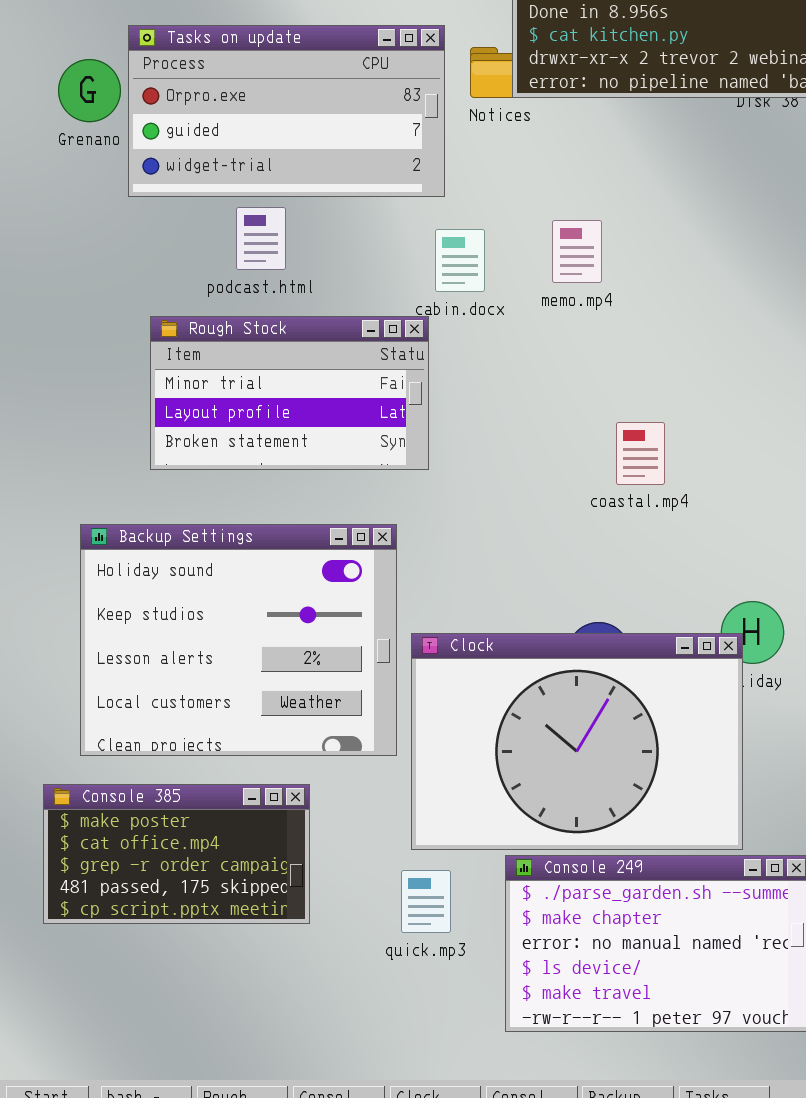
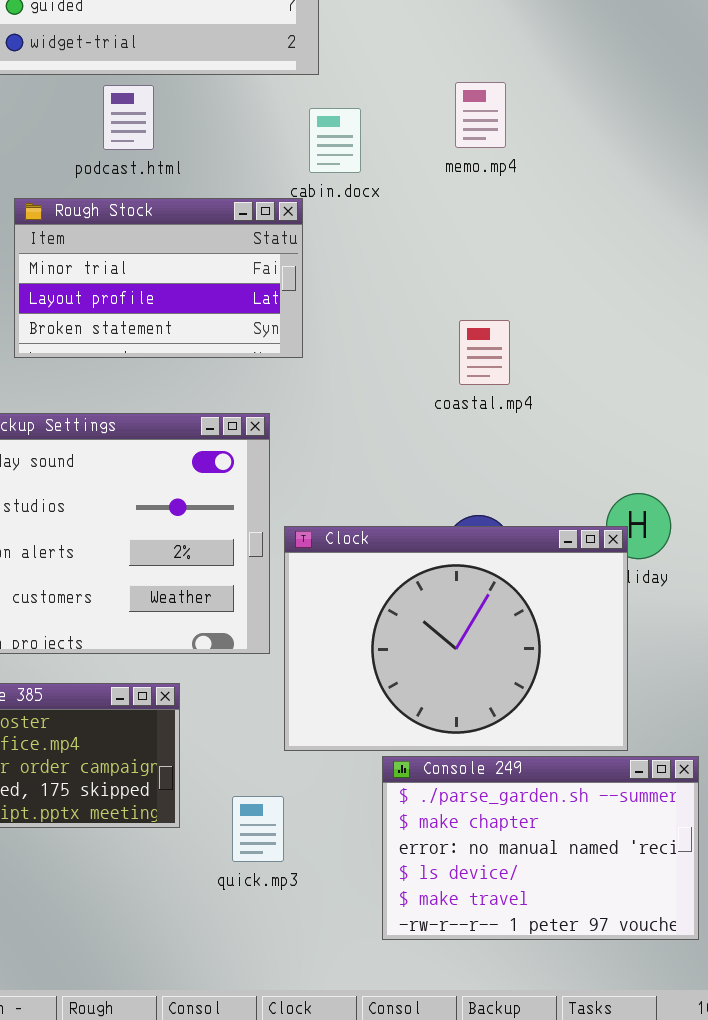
memo.mp4: [552,220,602,283] -> [455,82,506,148], moved
coastal.mp4: [616,422,665,485] -> [459,320,510,385], moved
quick.mp3: [401,870,451,933] -> [232,796,284,862], moved

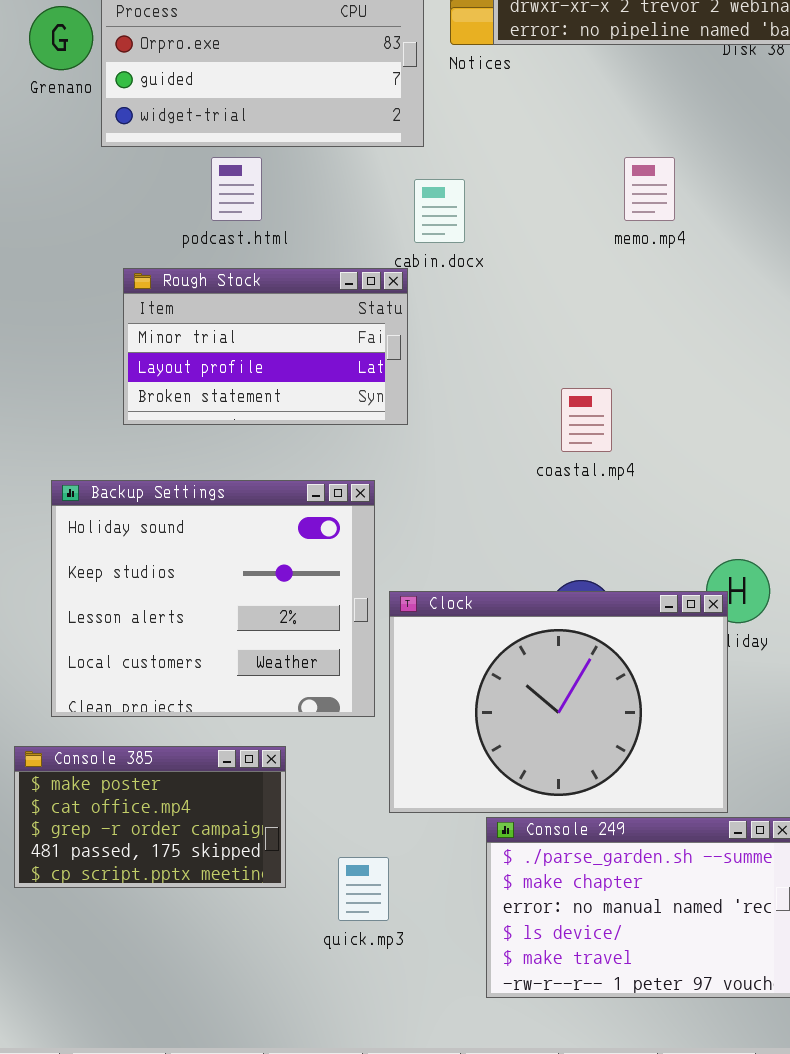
memo.mp4: [455,82,506,148] -> [624,157,675,221], moved

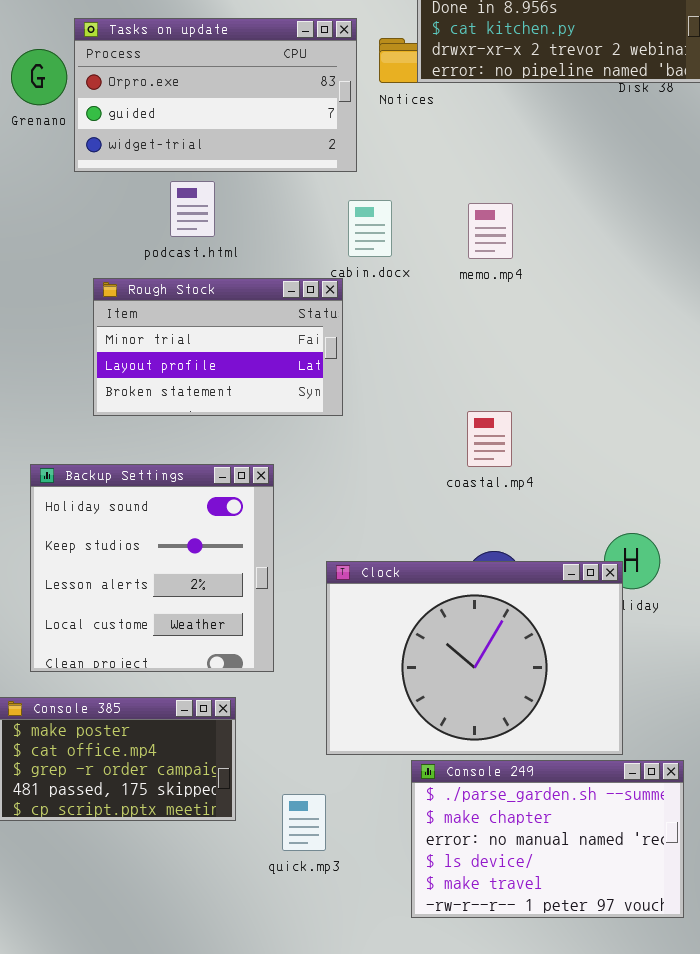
memo.mp4: [624,157,675,221] -> [468,203,513,259], moved
coastal.mp4: [561,388,612,452] -> [467,411,512,467], moved
Backup Settings: [51,480,375,717] -> [30,464,274,672], resized

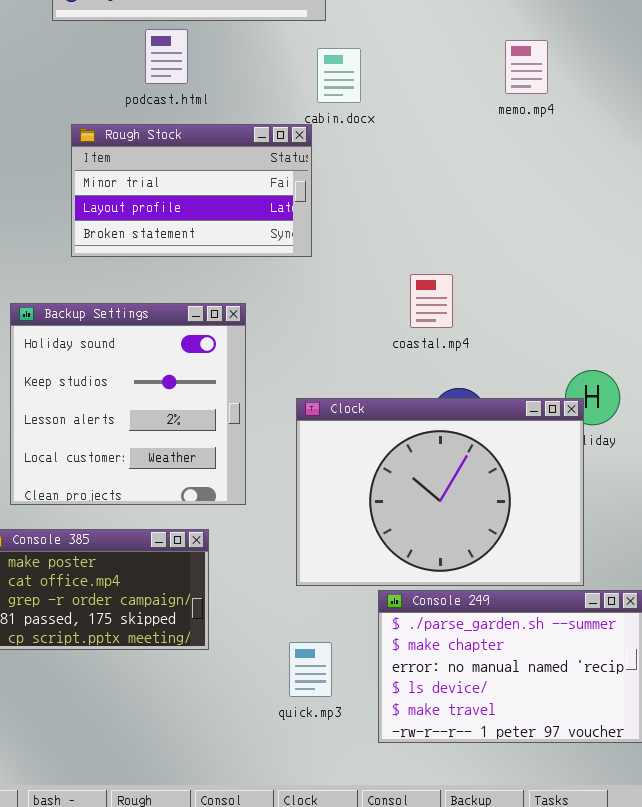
memo.mp4: [468,203,513,259] -> [505,40,548,94], moved
coastal.mp4: [467,411,512,467] -> [410,274,453,328], moved
quick.mp3: [282,794,326,851] -> [289,642,332,697], moved

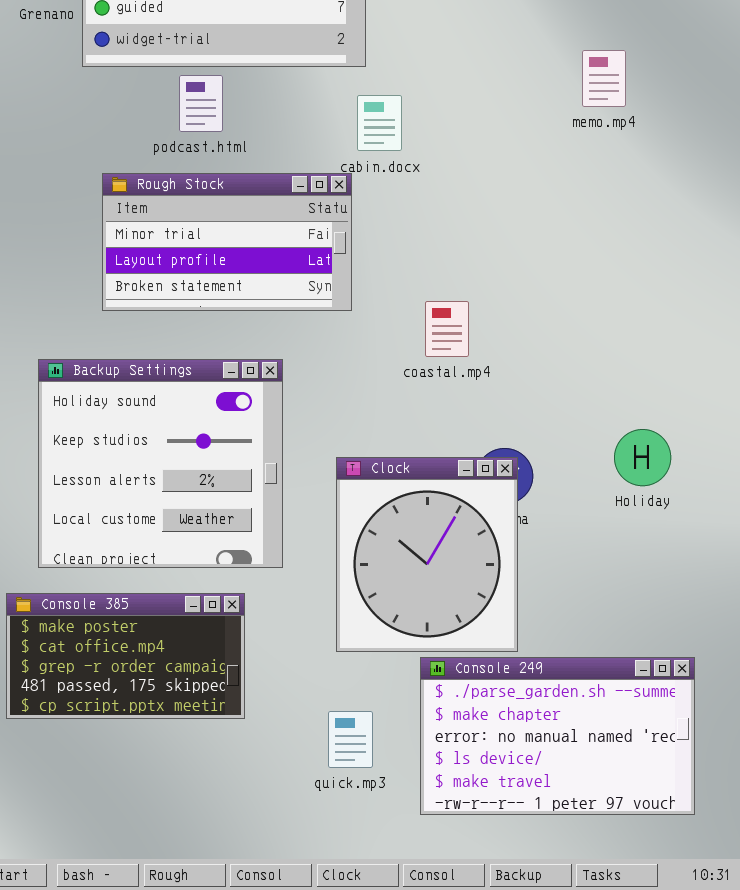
memo.mp4: [505,40,548,94] -> [582,50,626,107], moved
coastal.mp4: [410,274,453,328] -> [425,301,469,357], moved
Clock: [296,398,584,586] -> [336,457,518,652], resized

